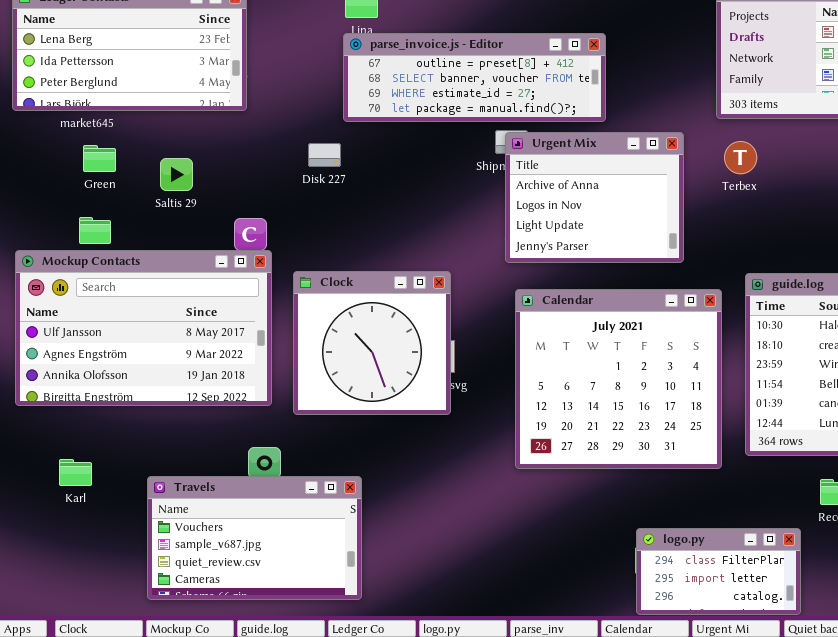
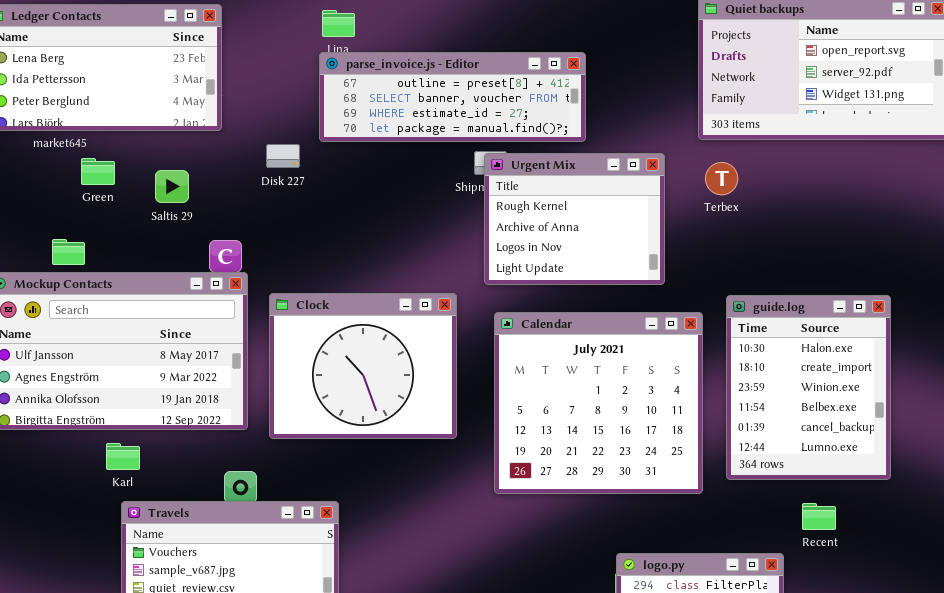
Urgent Mix: [505,132,684,263] -> [484,153,665,285], scrolled up 1 row
Disk 227: [308,143,341,167] -> [266,144,300,168], moved
Green: [83,145,116,172] -> [81,158,115,185], moved
Saltis 29: [160,158,193,191] -> [155,170,189,203], moved
Clock: [293,271,451,415] -> [269,293,457,439], resized
Karl: [59,459,92,486] -> [106,443,140,470], moved

